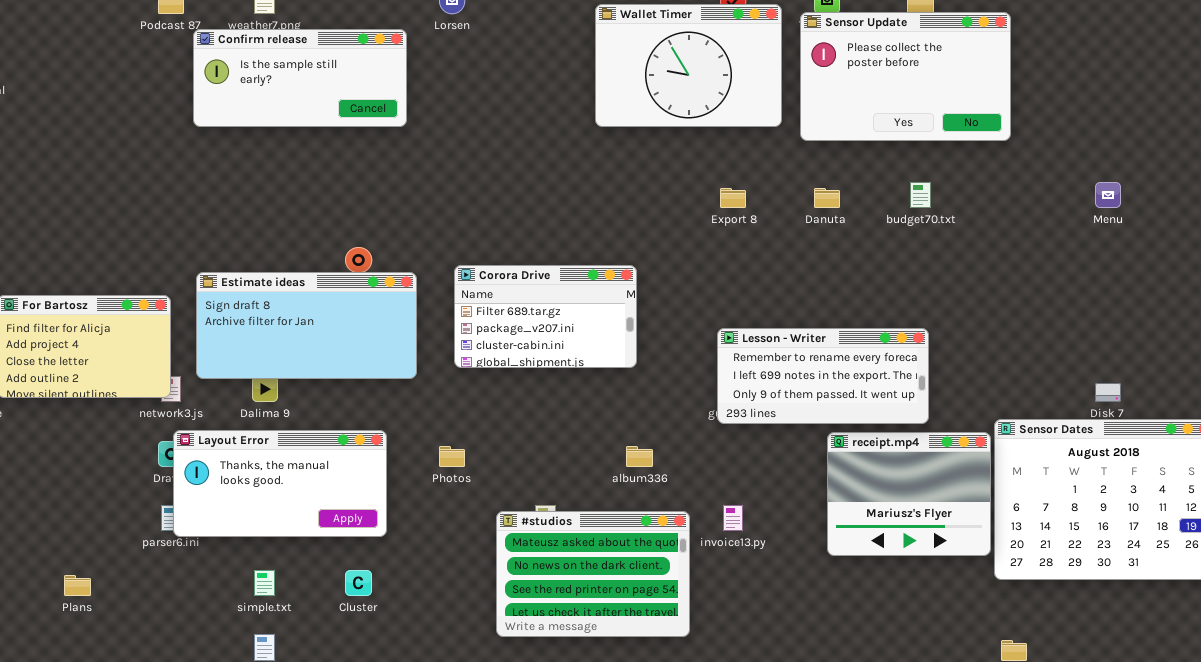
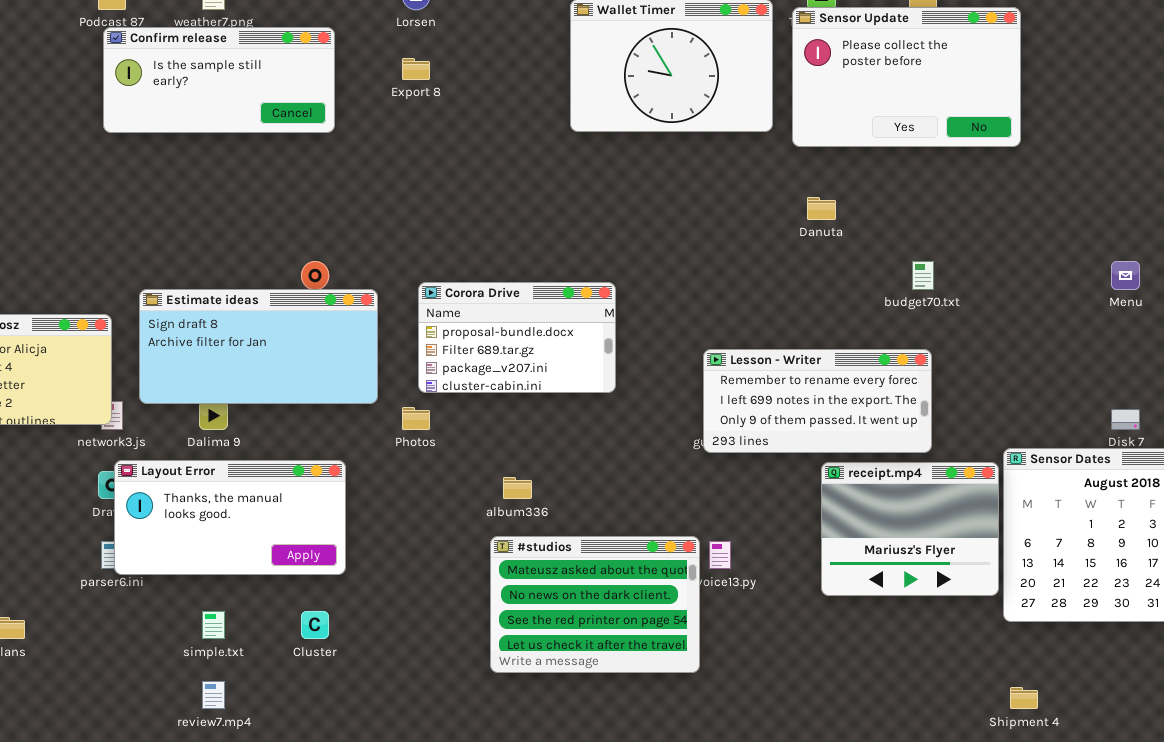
Confirm release: [193,29,407,127] -> [103,27,335,133], moved
budget70.txt: [910,182,931,208] -> [912,261,934,290], moved
Menu: [1095,182,1121,208] -> [1111,261,1140,290], moved
Export 8: [720,188,746,208] -> [402,58,430,80], moved
Corora Drive: [454,265,637,368] -> [418,282,616,393], scrolled up 1 row
Photos: [439,446,465,467] -> [402,407,430,430], moved
album336: [626,446,653,467] -> [503,477,532,499], moved
#studios: [496,511,690,637] -> [490,536,700,673], moved

